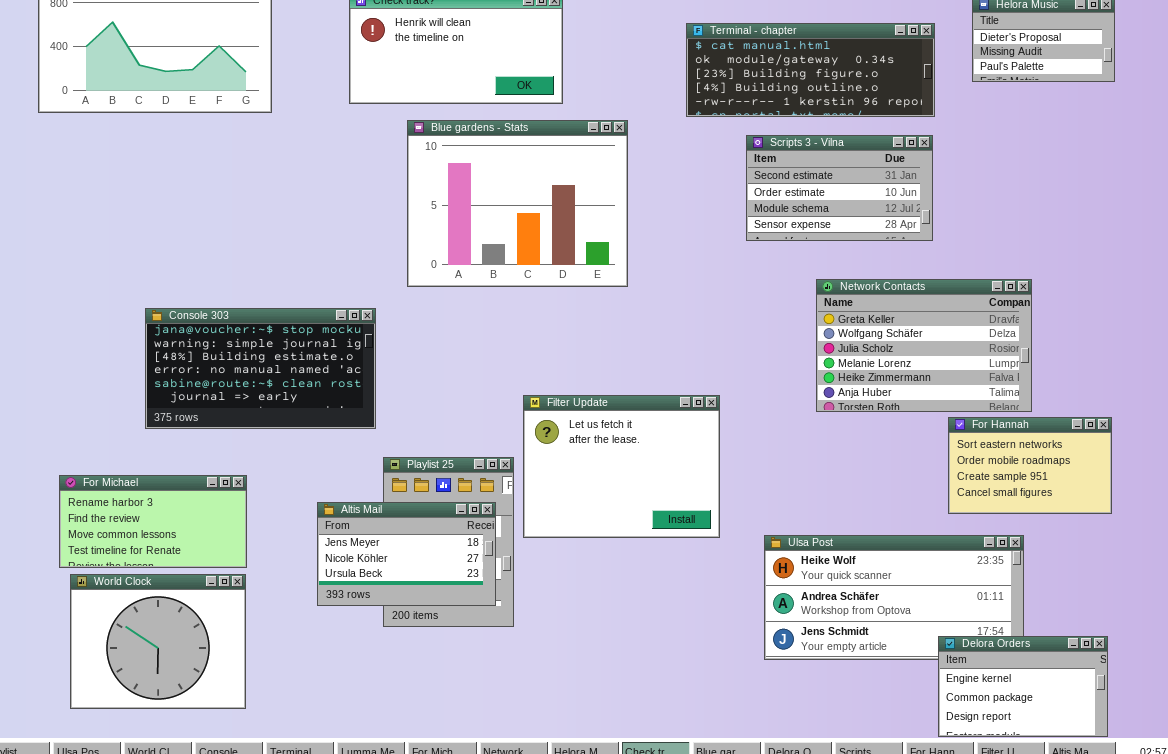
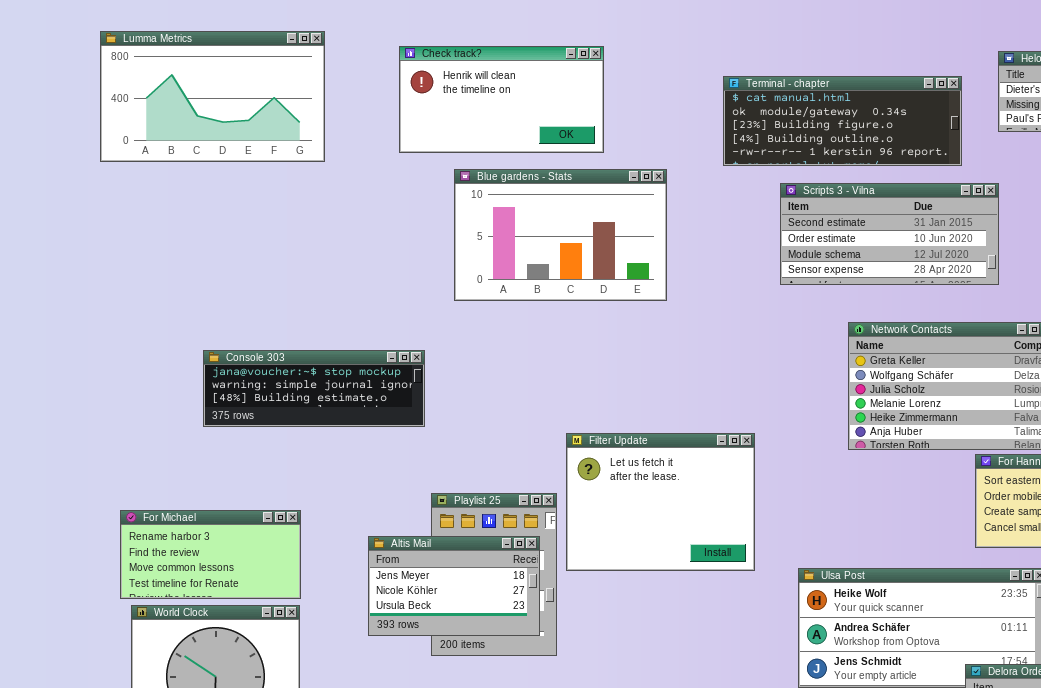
Blue gardens - Stats: [407,120,628,287] -> [454,169,667,301], resized
Scripts 3 - Vilna: [746,135,933,241] -> [780,183,999,285], resized
Console 303: [145,308,376,429] -> [203,350,425,427], resized

